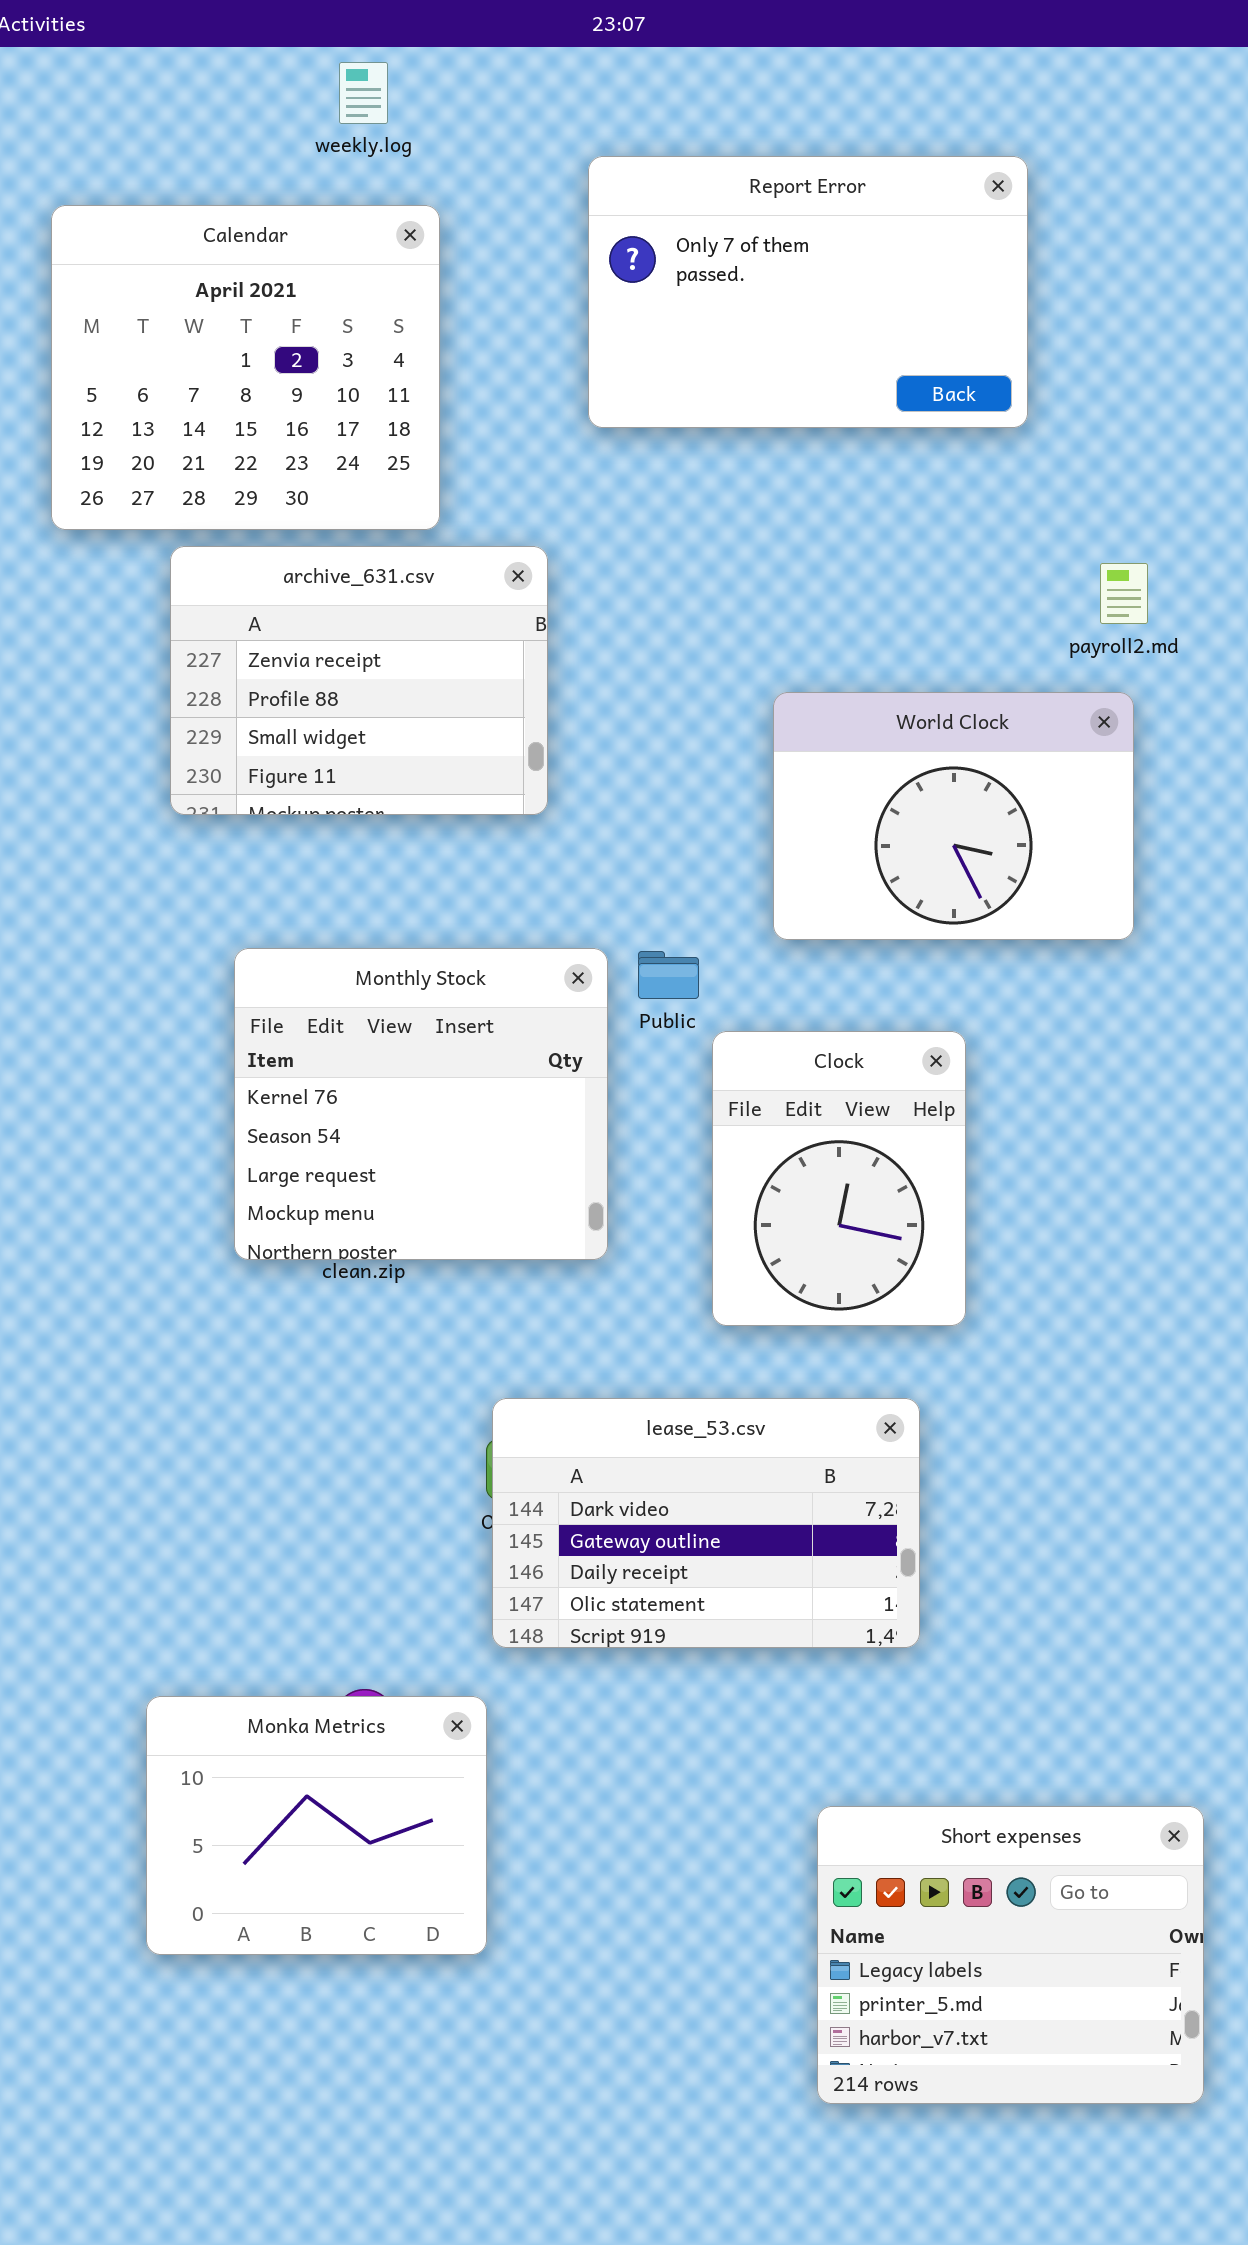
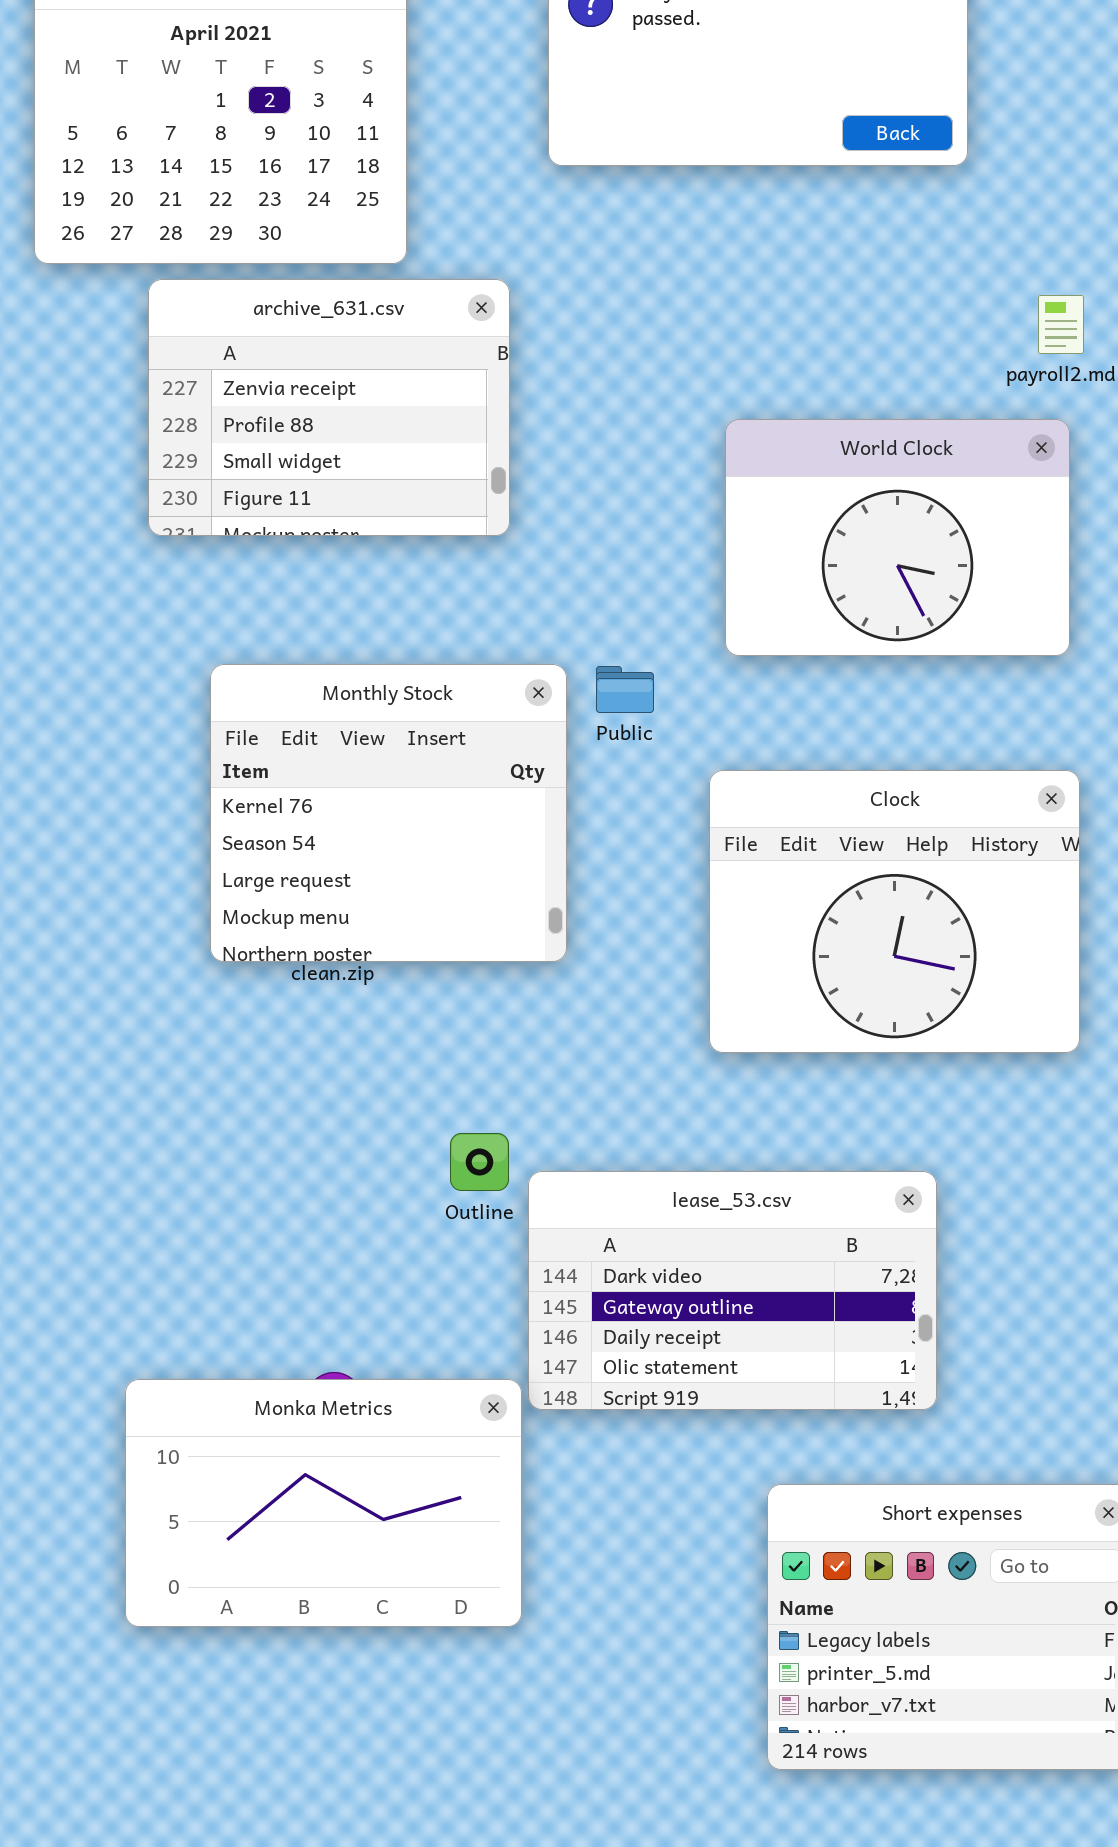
Clock: [712,1031,966,1326] -> [709,770,1080,1053], moved, resized
lease_53.csv: [492,1398,920,1648] -> [528,1171,937,1410], moved
Monka Metrics: [146,1696,487,1955] -> [125,1379,522,1627], resized

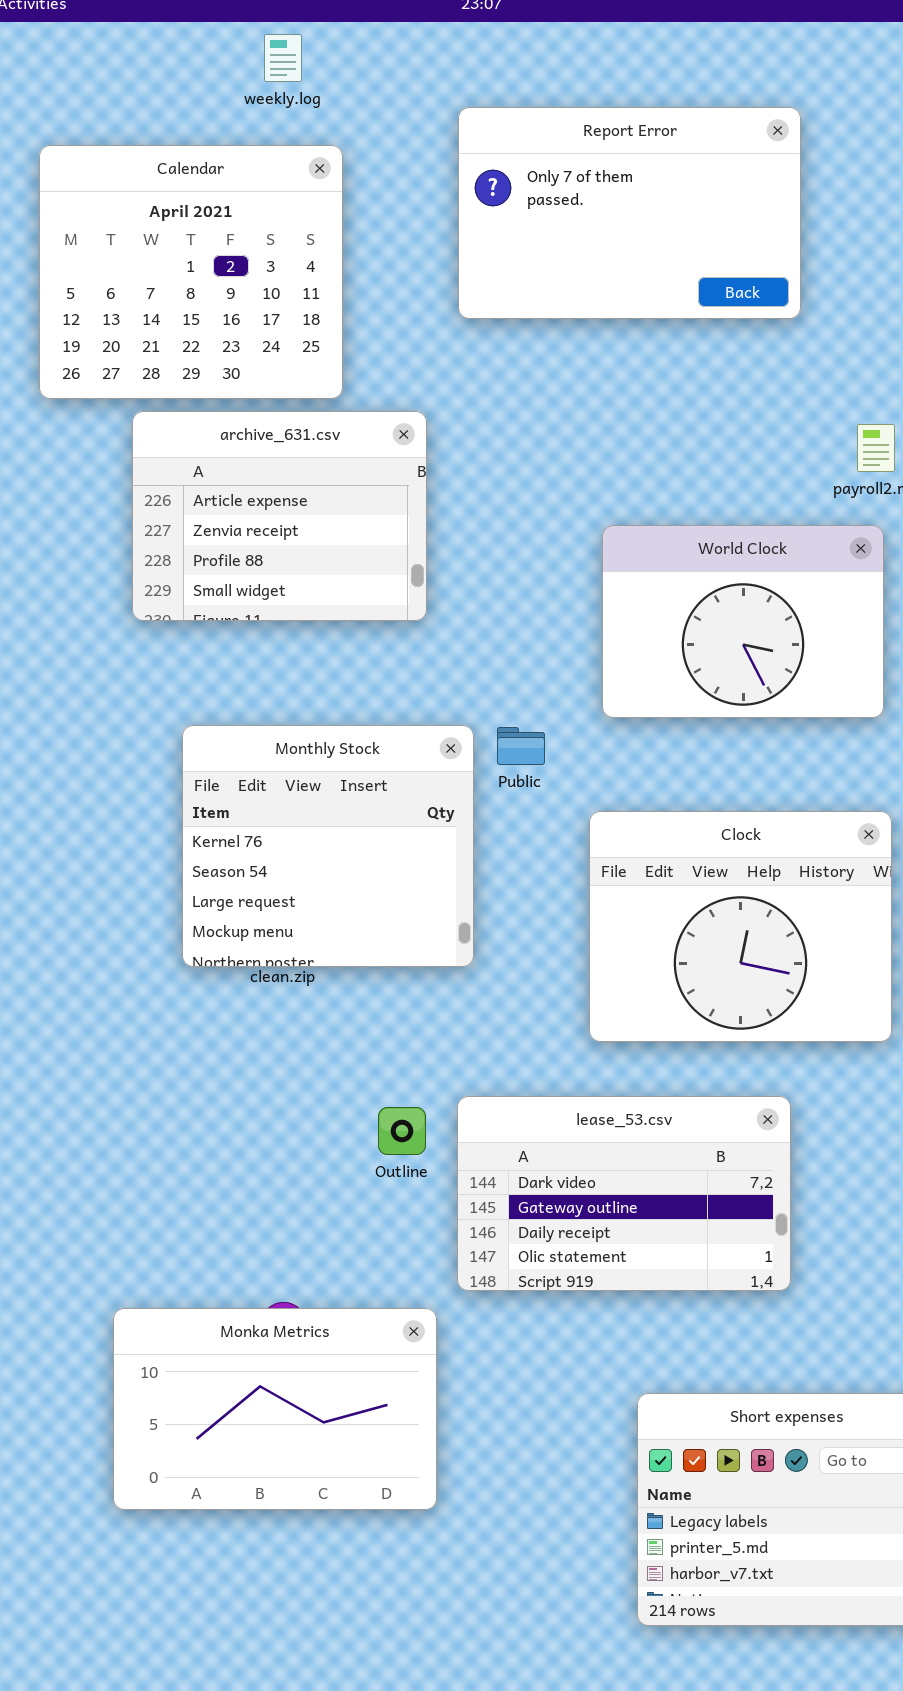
archive_631.csv: [148,279,510,536] -> [132,411,427,621], scrolled up 1 row
lease_53.csv: [528,1171,937,1410] -> [457,1096,791,1291], moved

